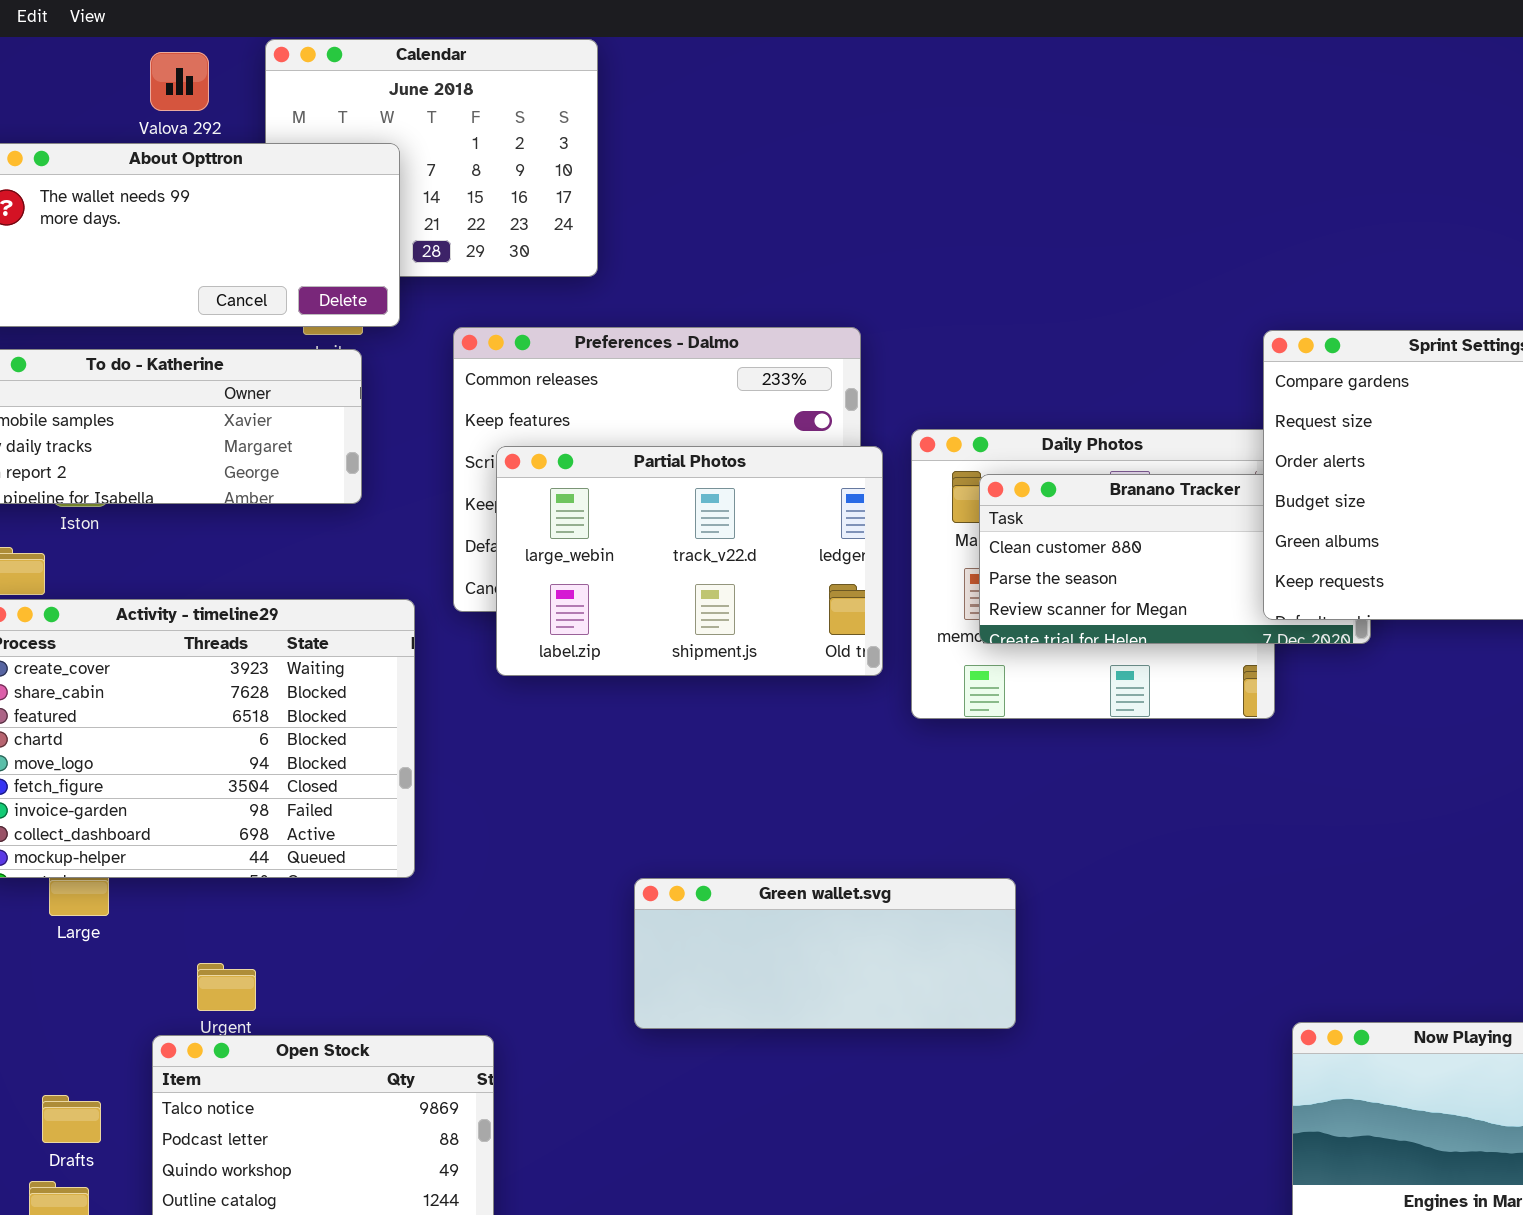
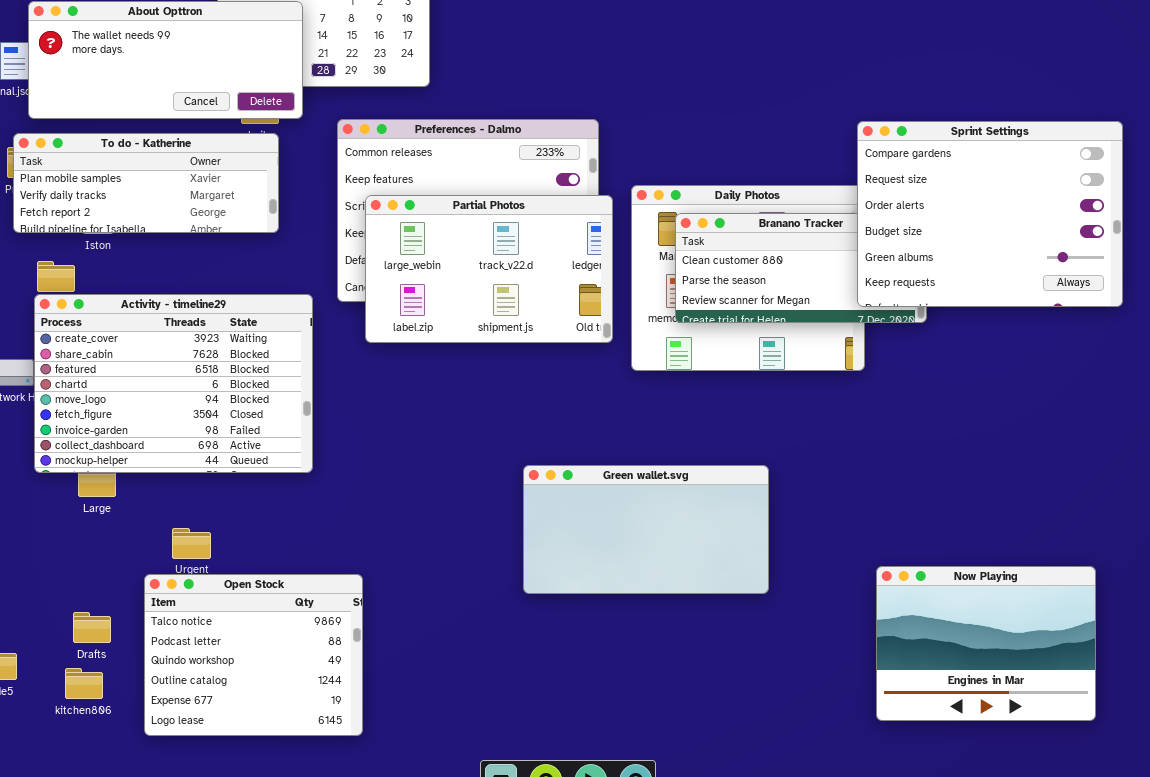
Green wallet.svg: [634,878,1016,1029] -> [523,465,769,594], moved, resized

